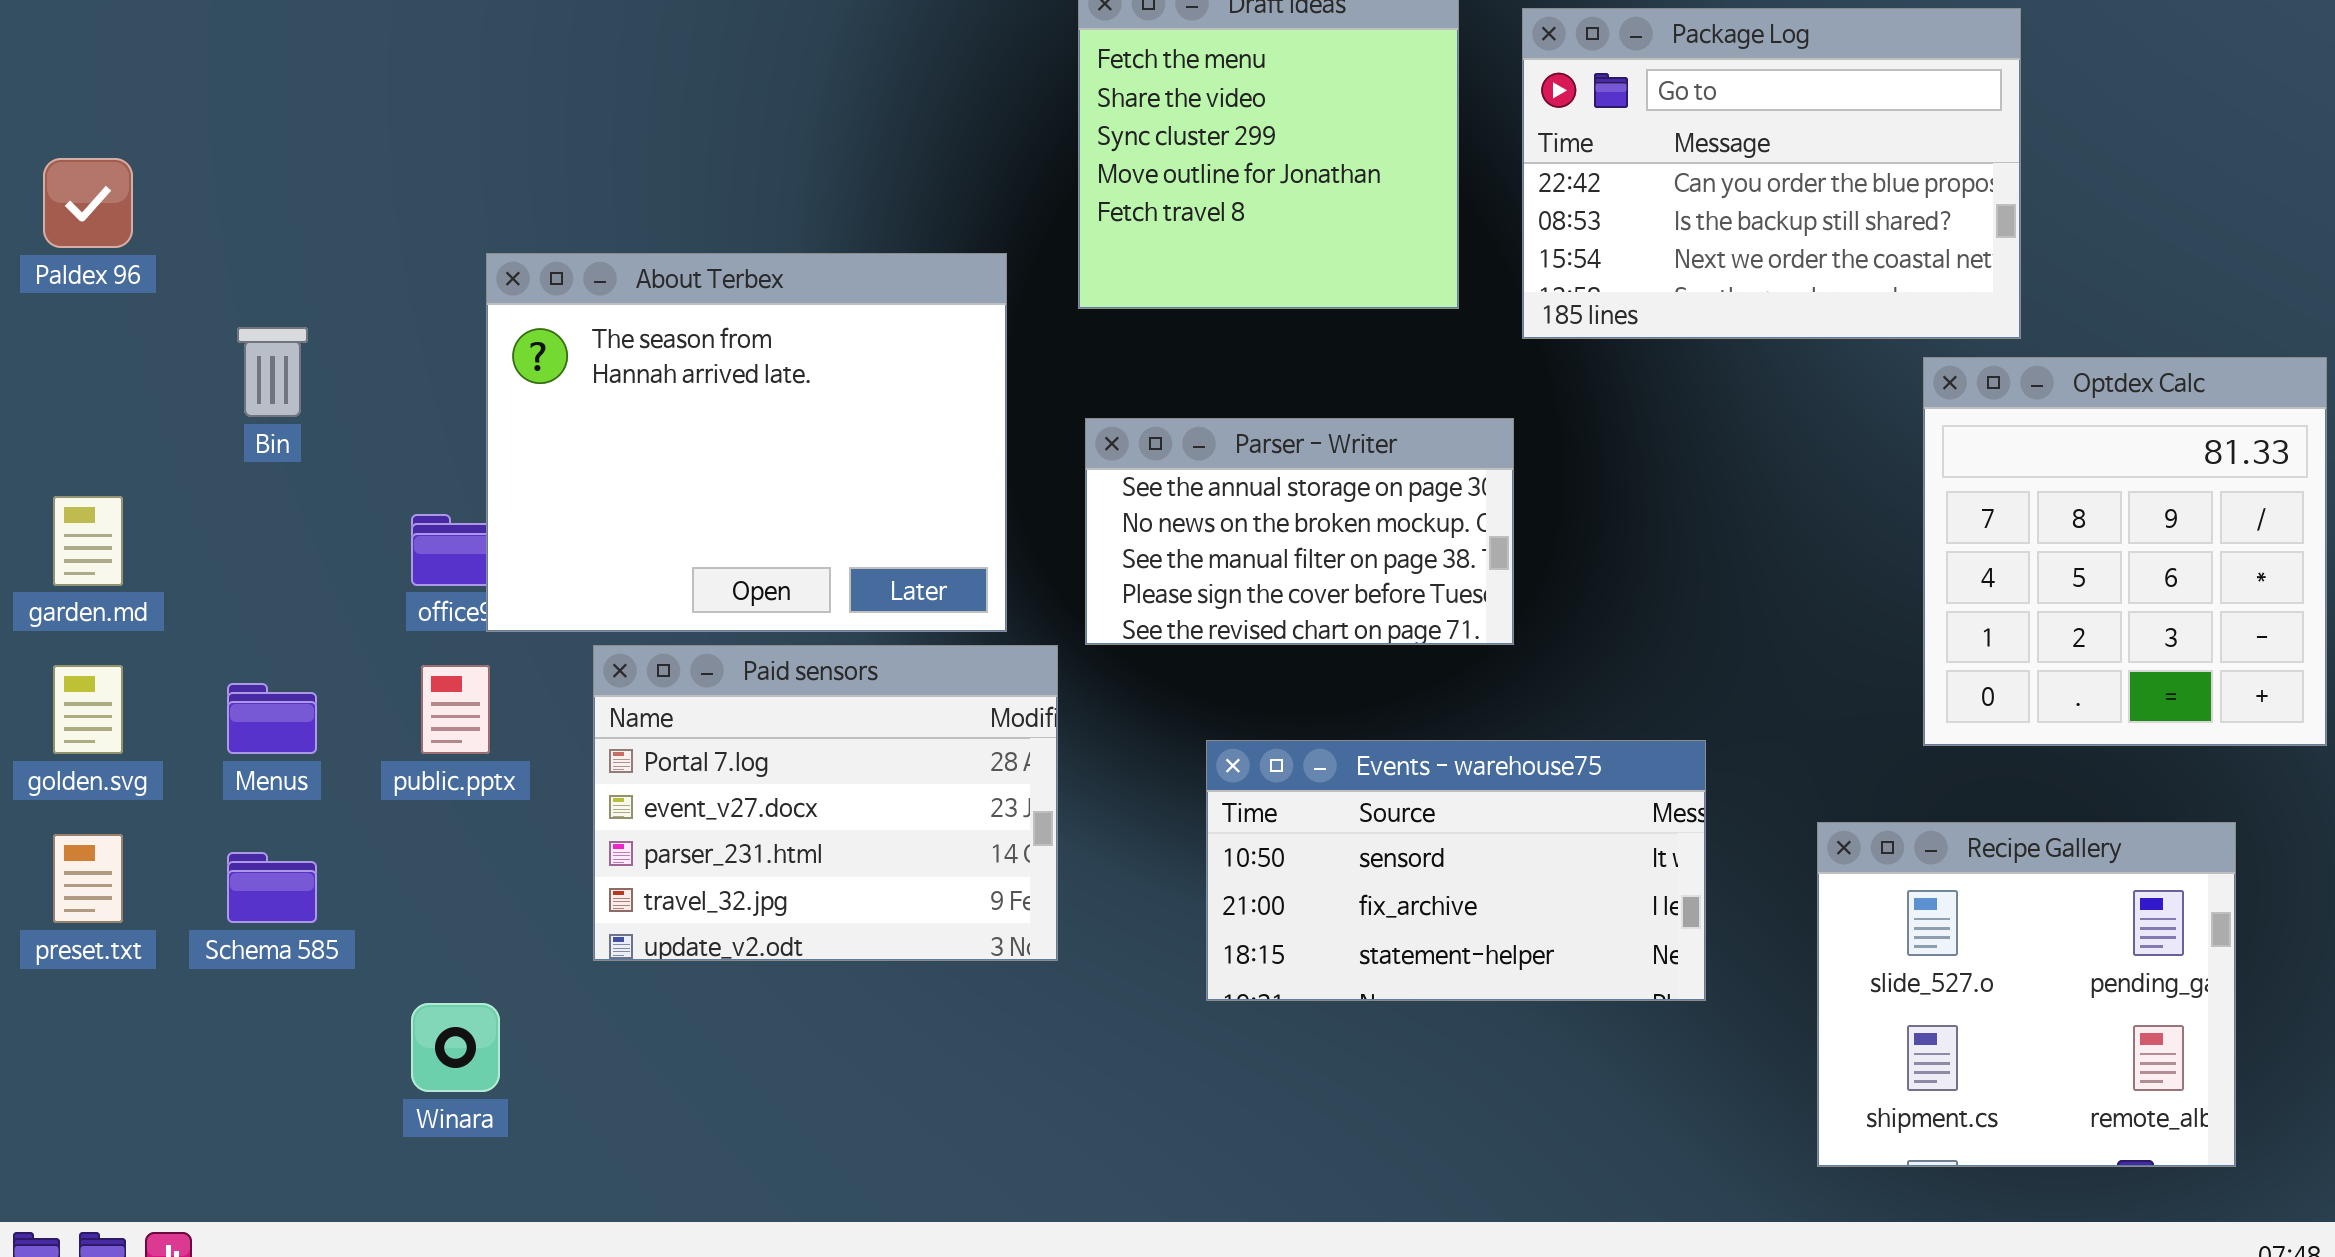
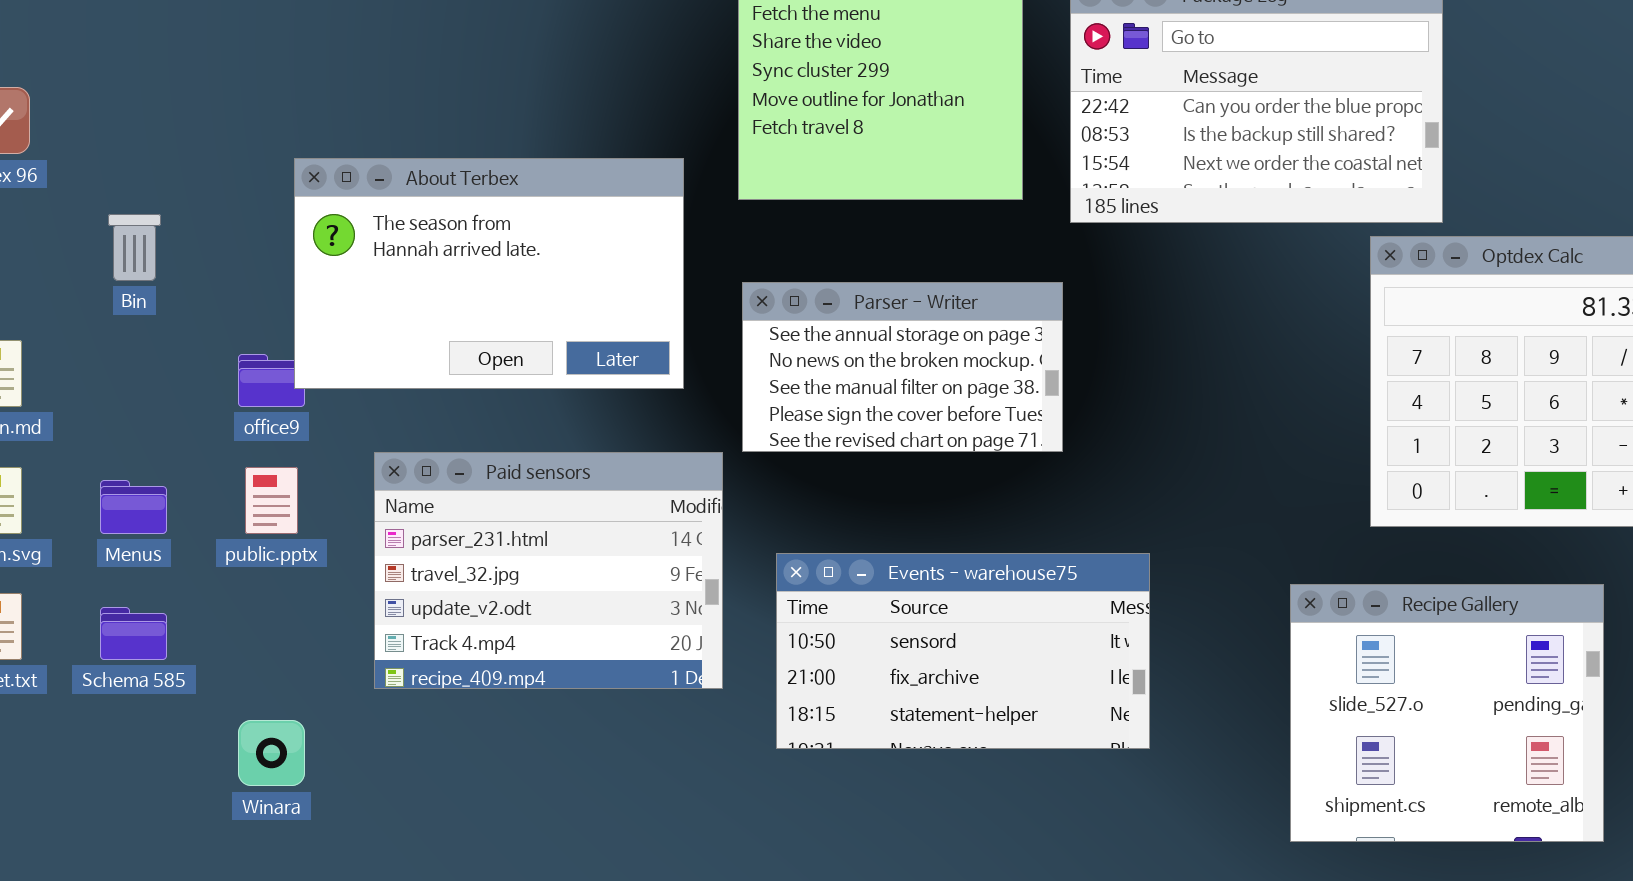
About Terbex: [486,253,1007,632] -> [294,158,684,389], resized
Paid sensors: [593,645,1058,961] -> [374,452,723,689], scrolled down 2 rows
Events - warehouse75: [1206,740,1706,1001] -> [776,553,1150,749], moved

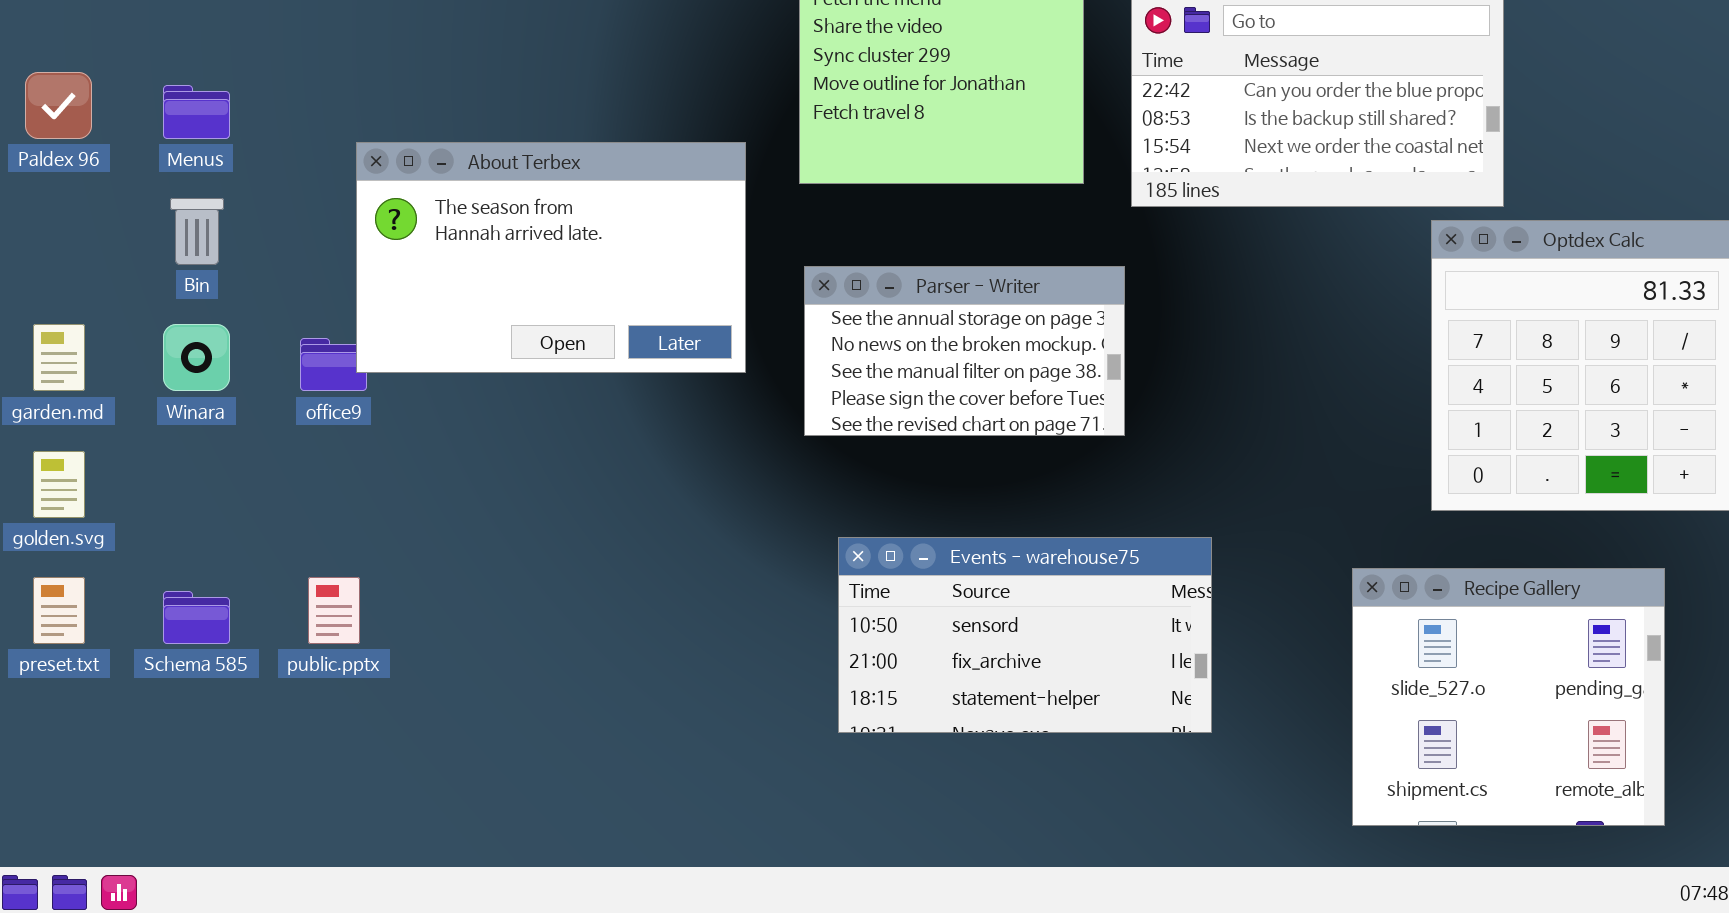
Paid sensors: [374,452,723,689] -> none, closed
public.pptx: [245,467,298,534] -> [308,577,360,644], moved
Menus: [100,480,167,534] -> [163,85,230,139], moved
Winara: [238,720,305,786] -> [163,324,230,391], moved

